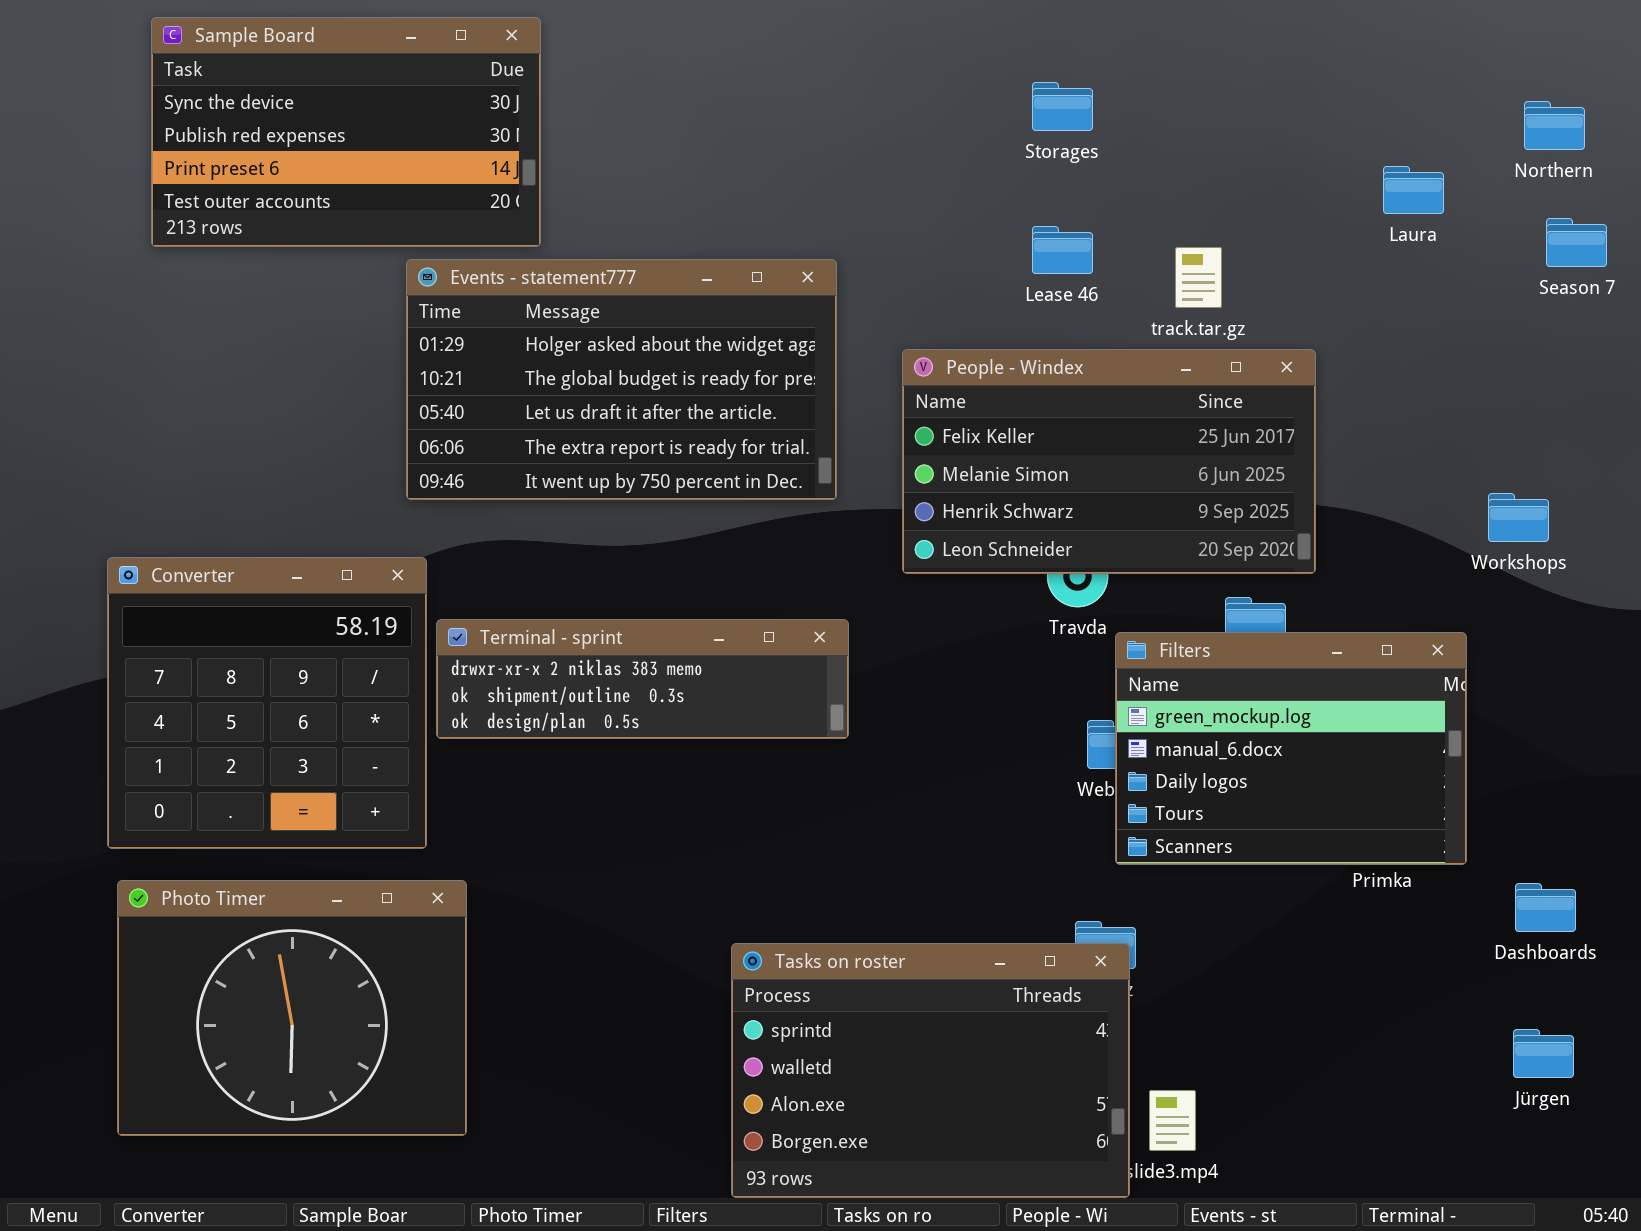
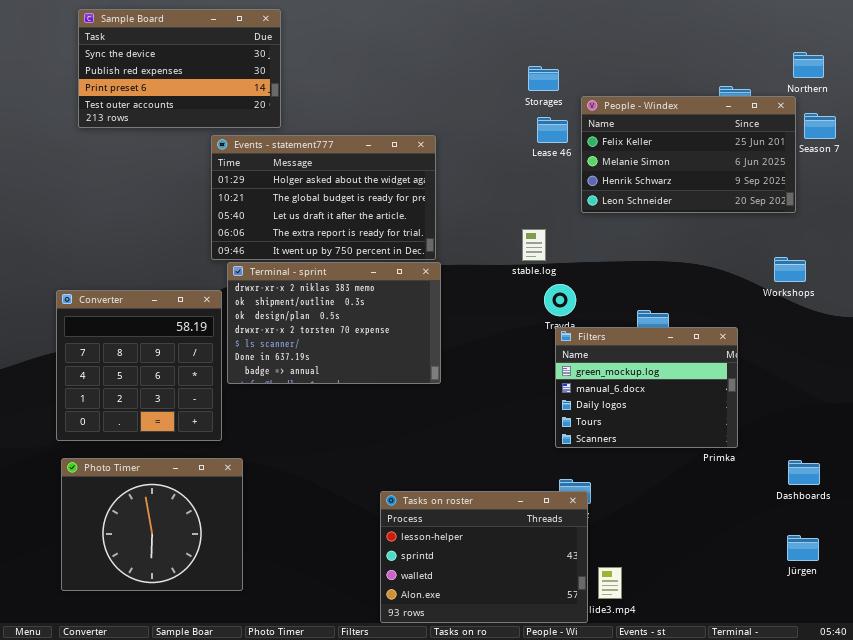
Storages: [1032,82,1093,131] -> [528,66,559,91], moved
People - Windex: [902,349,1316,574] -> [581,96,796,213], moved
Terminal - sprint: [436,619,849,739] -> [227,262,441,384], resized
Filters: [1115,632,1467,865] -> [555,327,738,448], moved
Tasks on roster: [731,943,1130,1198] -> [380,491,588,623], scrolled up 1 row

